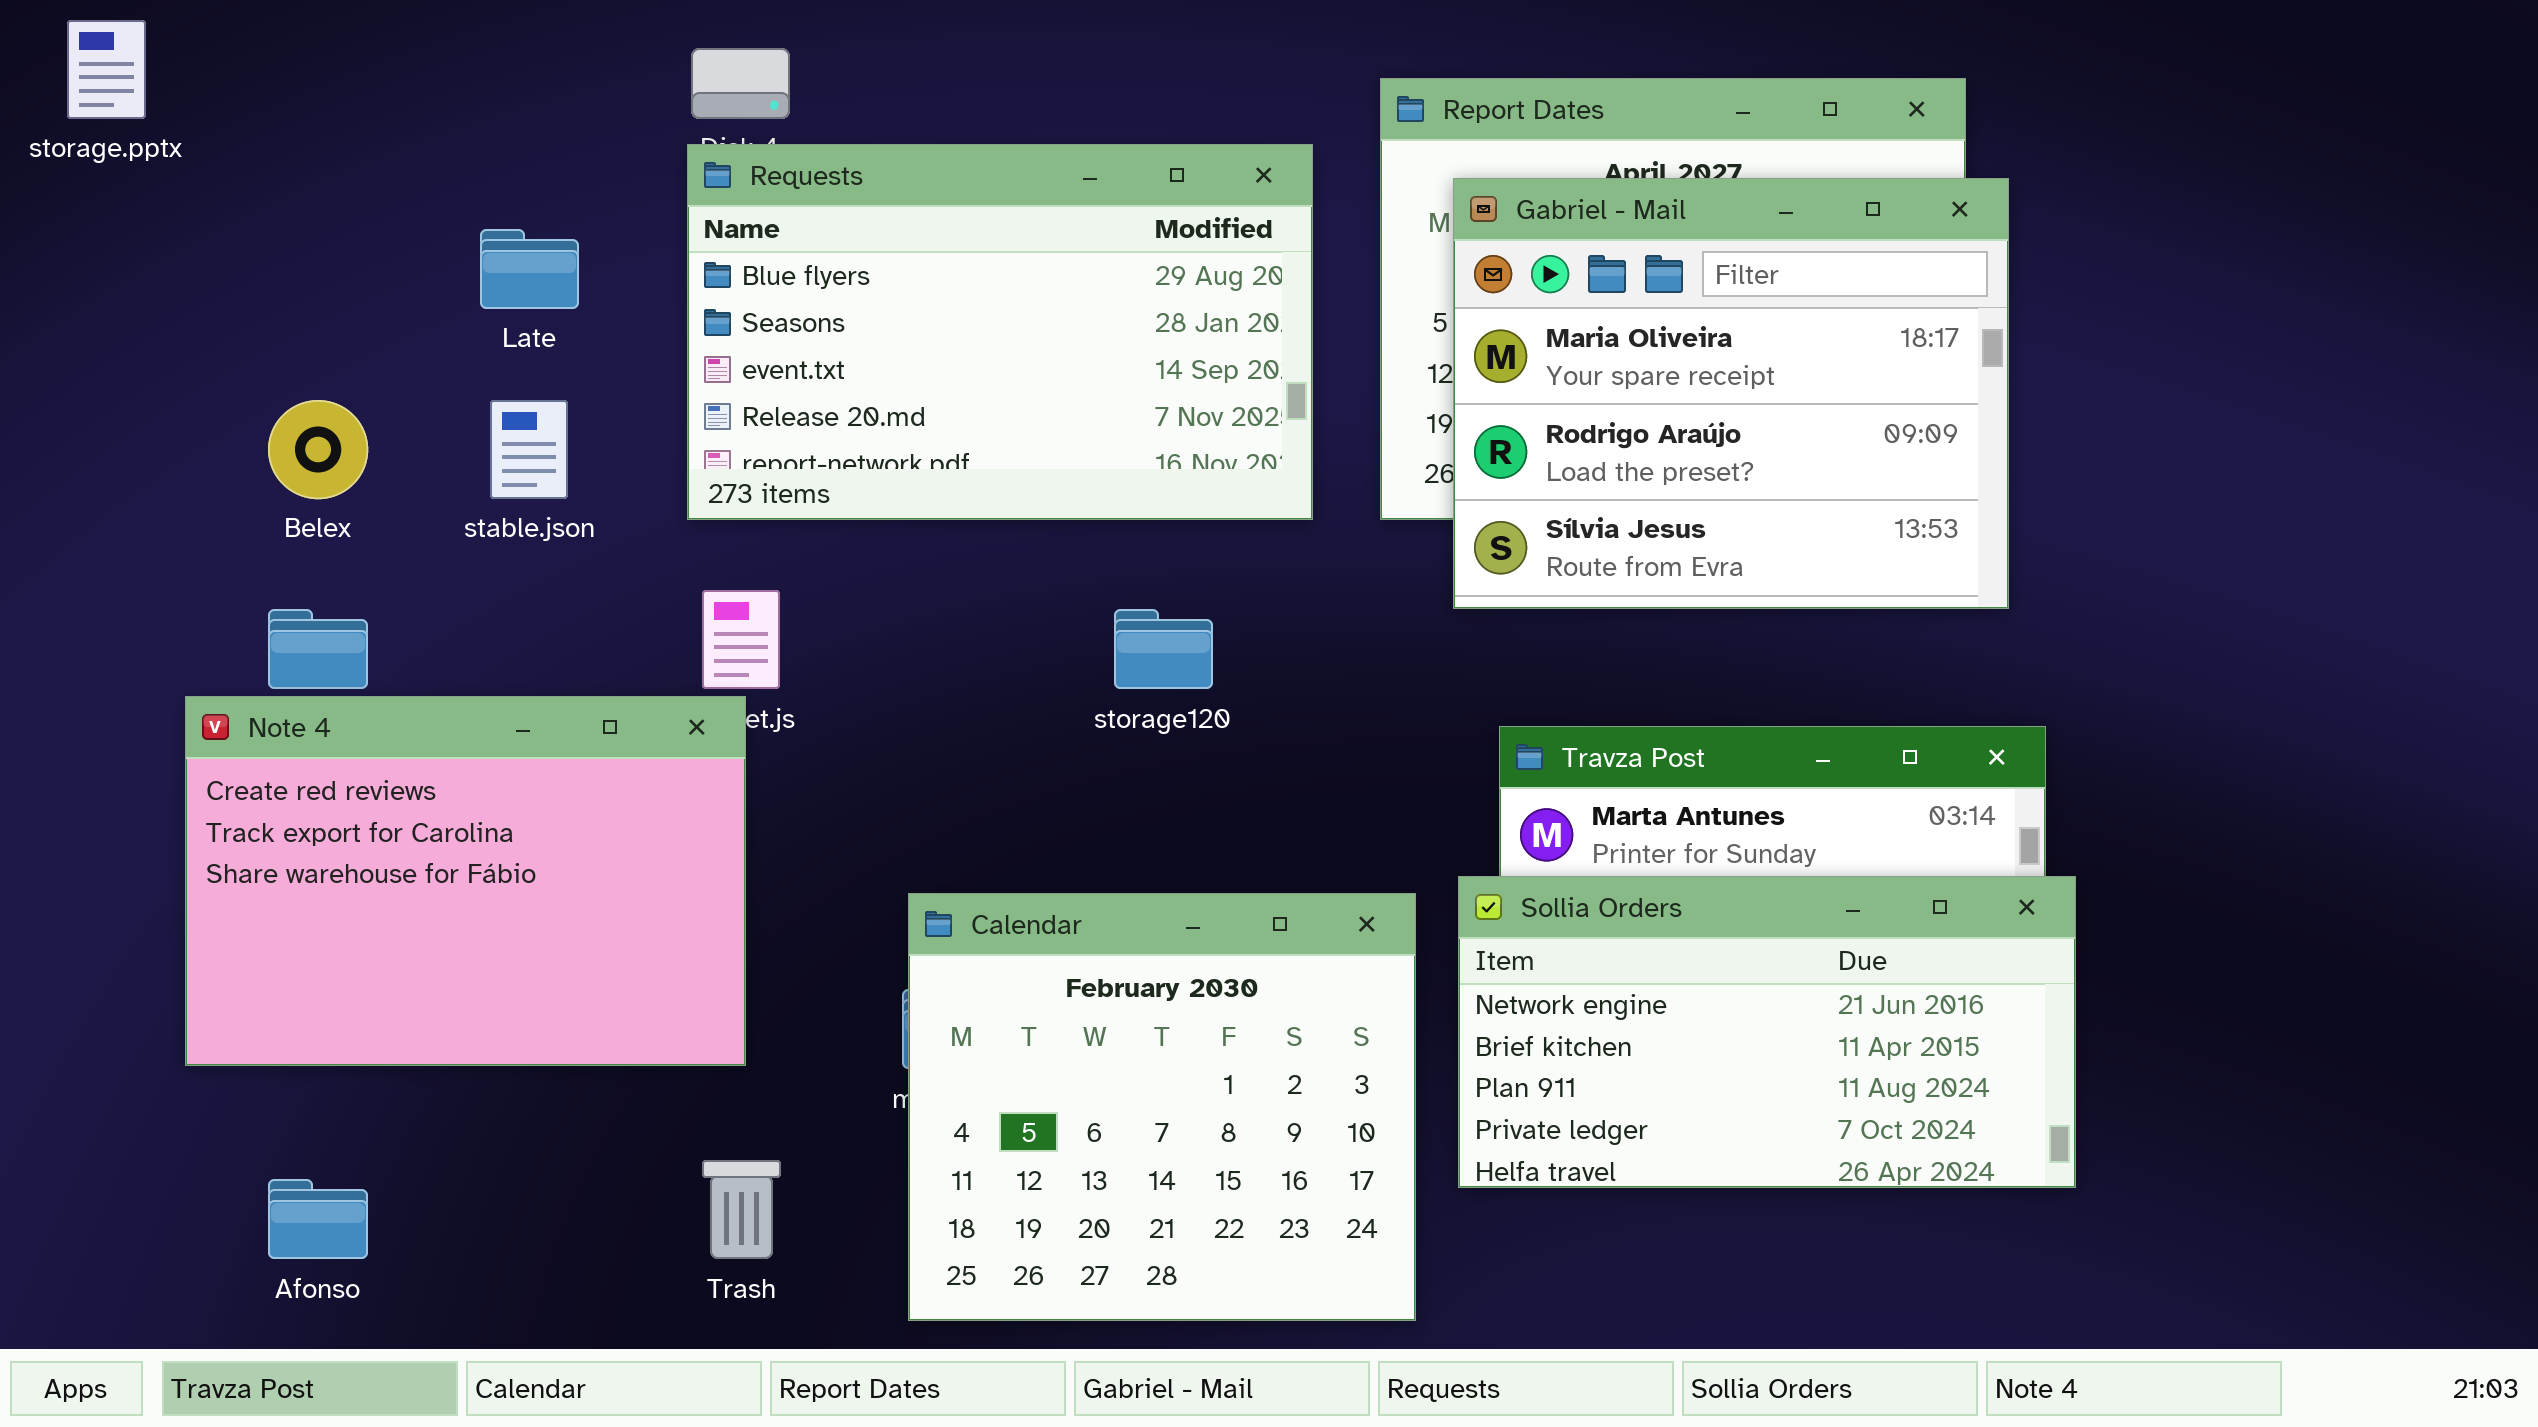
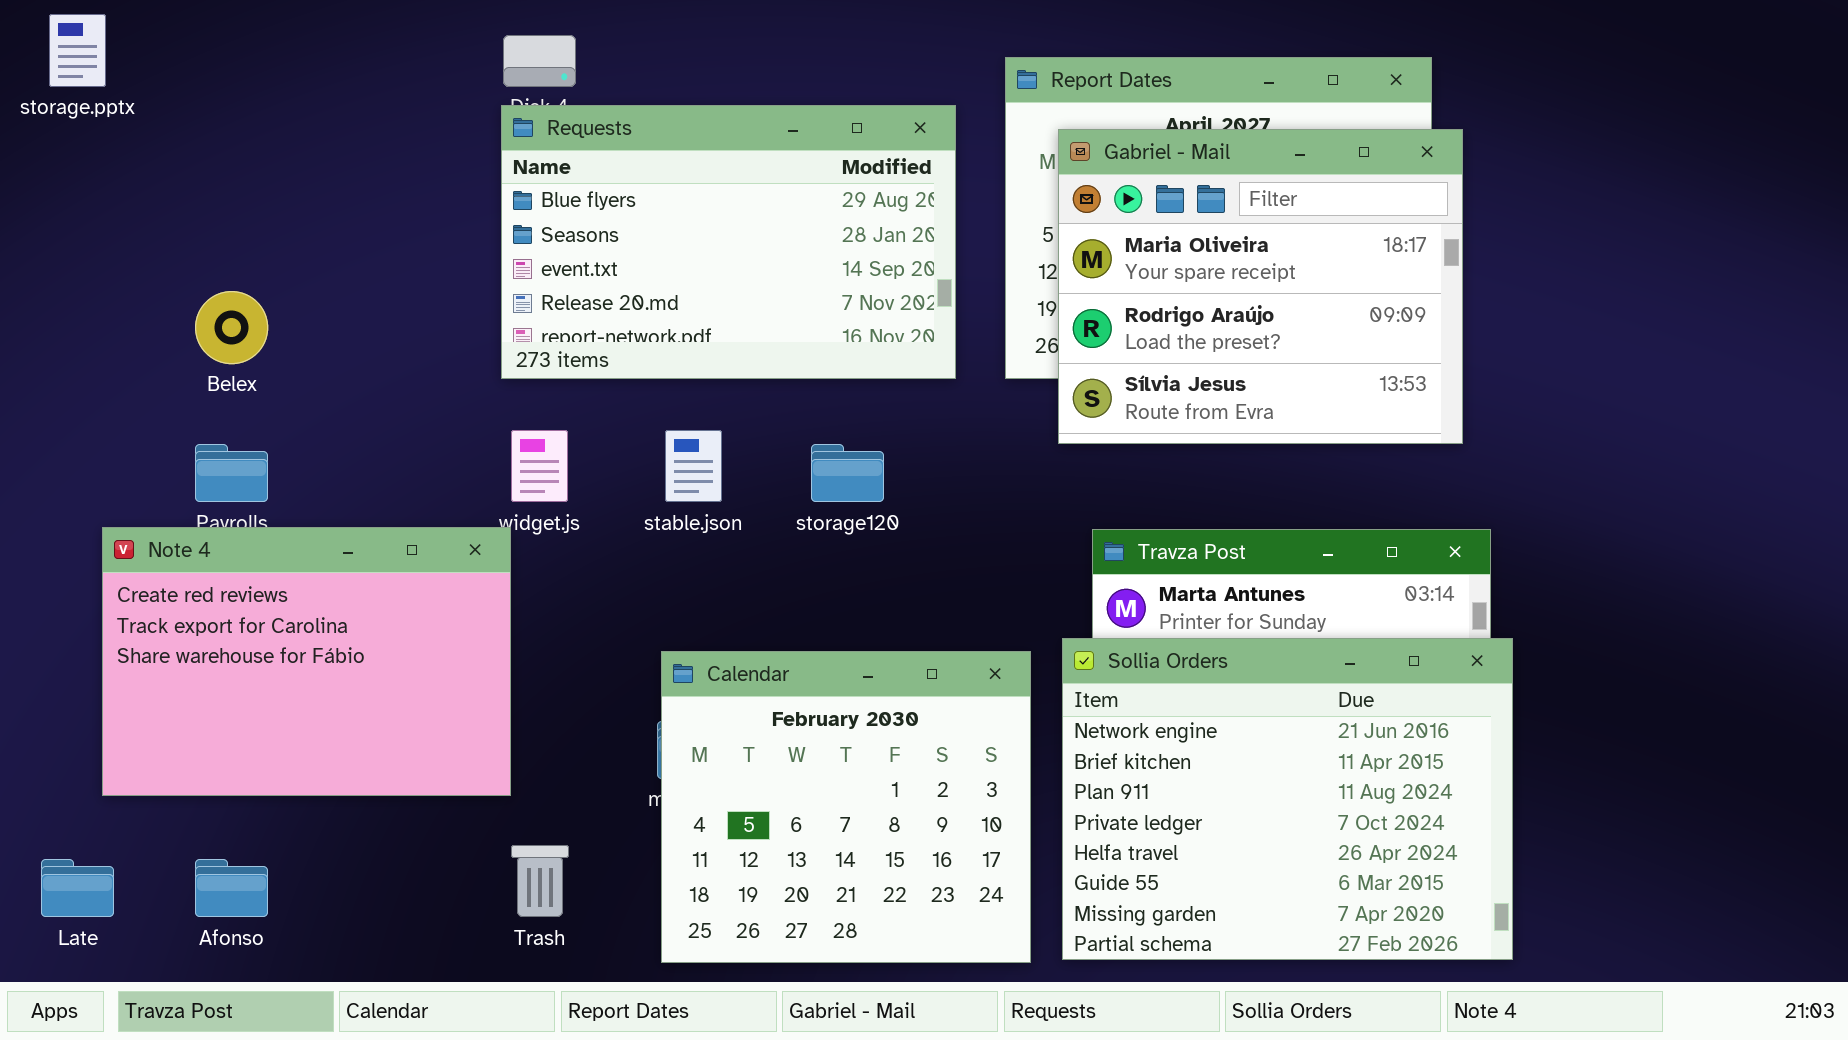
Late: [480,229,579,309] -> [41,859,114,917], moved
stable.json: [490,400,568,499] -> [665,430,722,502], moved
Note 4: [185,696,746,1066] -> [102,527,511,796], moved
Sollia Orders: [1458,876,2076,1188] -> [1062,638,1513,960], resized

